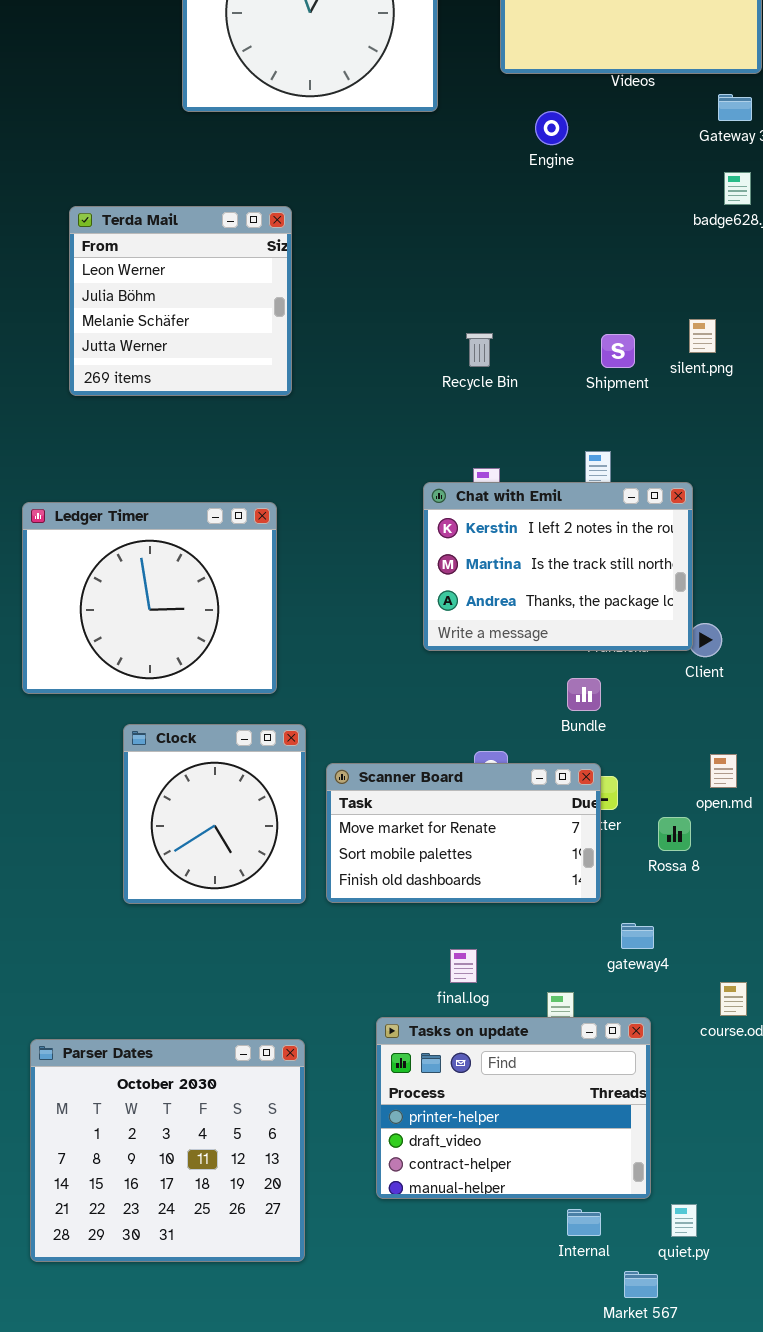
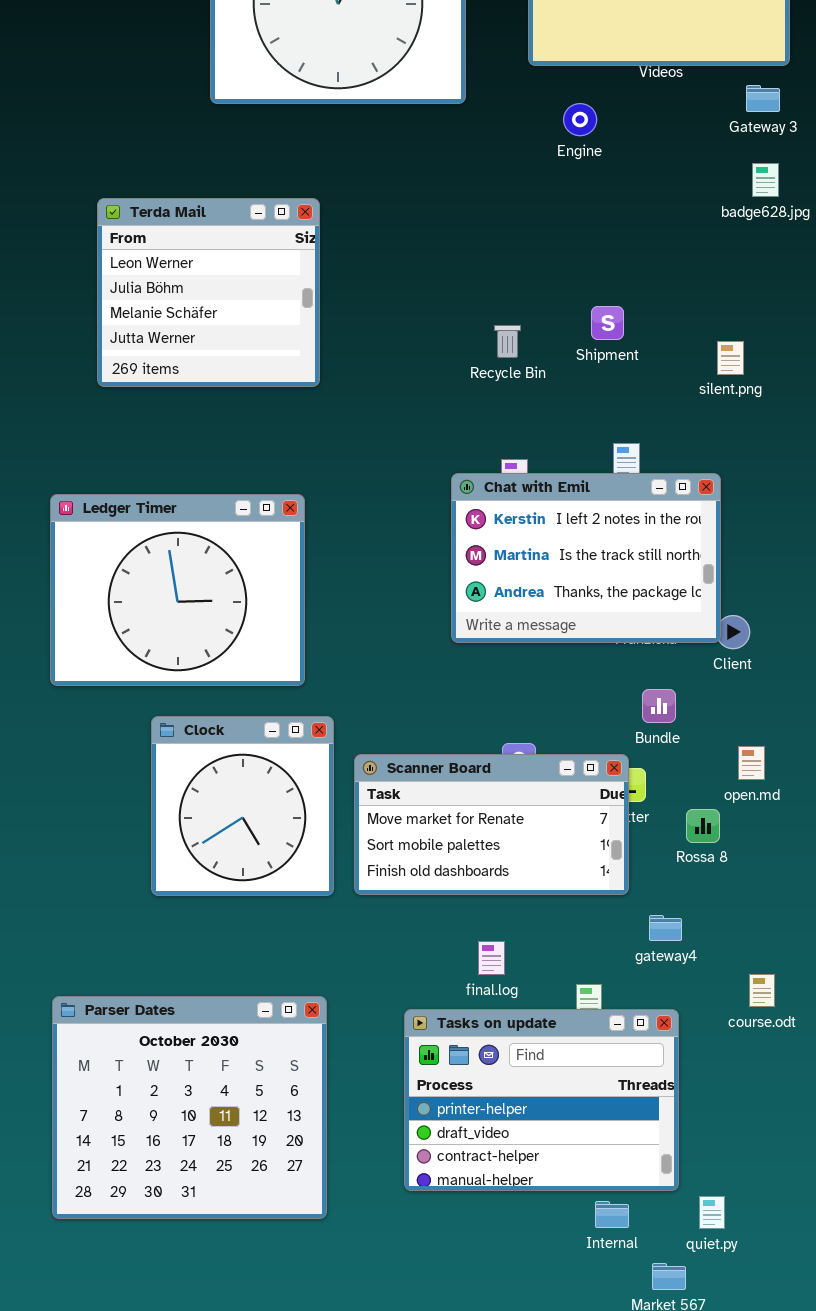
silent.png: [689,319,716,353] -> [717,341,744,375], moved
Shipment: [601,334,635,368] -> [591,306,624,340], moved
Bundle: [567,678,601,711] -> [642,689,676,723], moved
Parser Dates: [30,1039,305,1262] -> [52,996,327,1219], moved

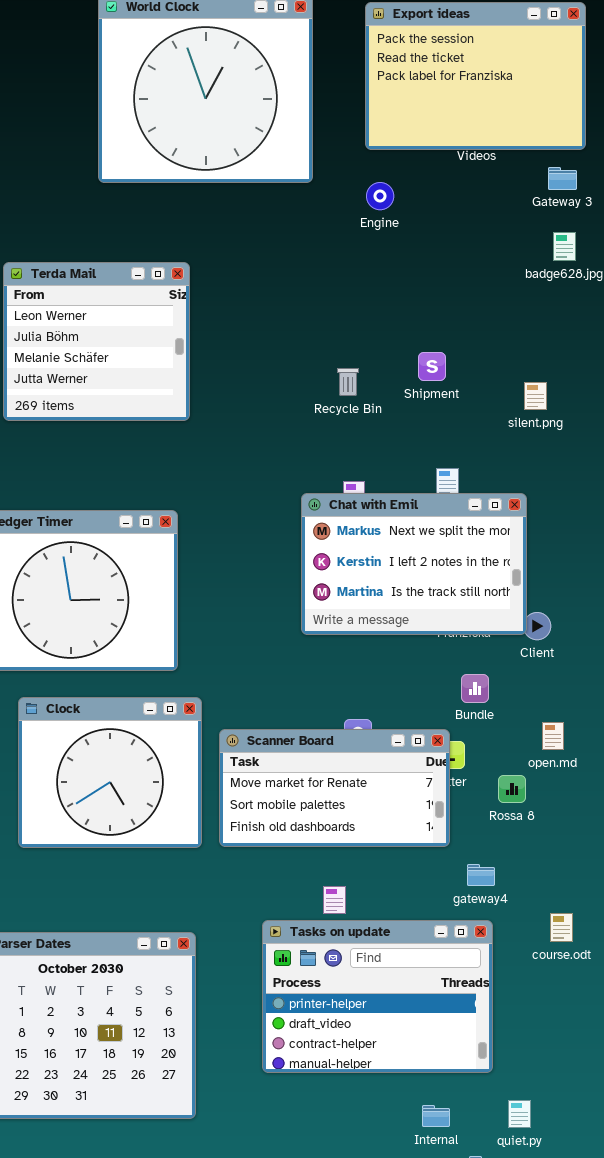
Engine: [563,103,597,136] -> [366,182,394,210], moved
Chat with Emil: [451,473,721,643] -> [301,493,527,635], scrolled up 1 row
Clock: [151,716,334,896] -> [18,697,202,848], resized
Tasks on update: [404,1009,679,1191] -> [262,920,493,1073], moved

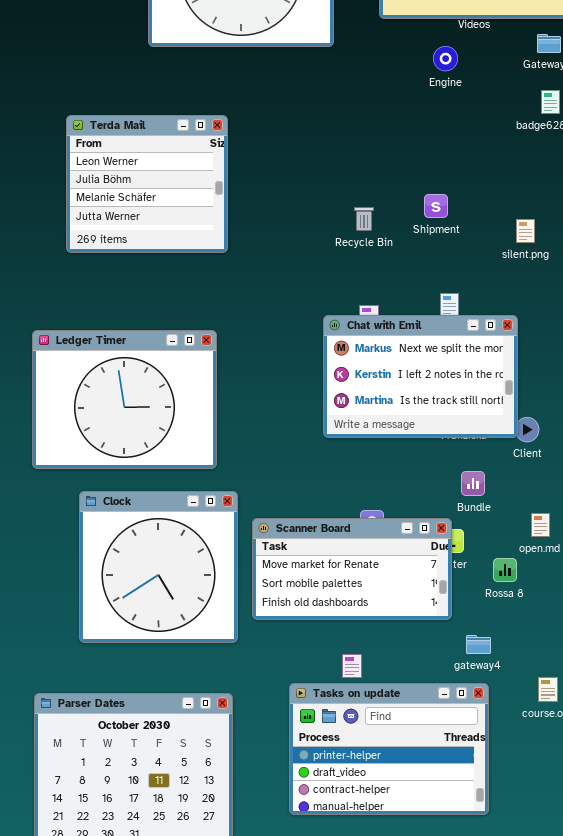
Engine: [366,182,394,210] -> [433,46,458,71], moved
Clock: [18,697,202,848] -> [79,491,238,643], resized

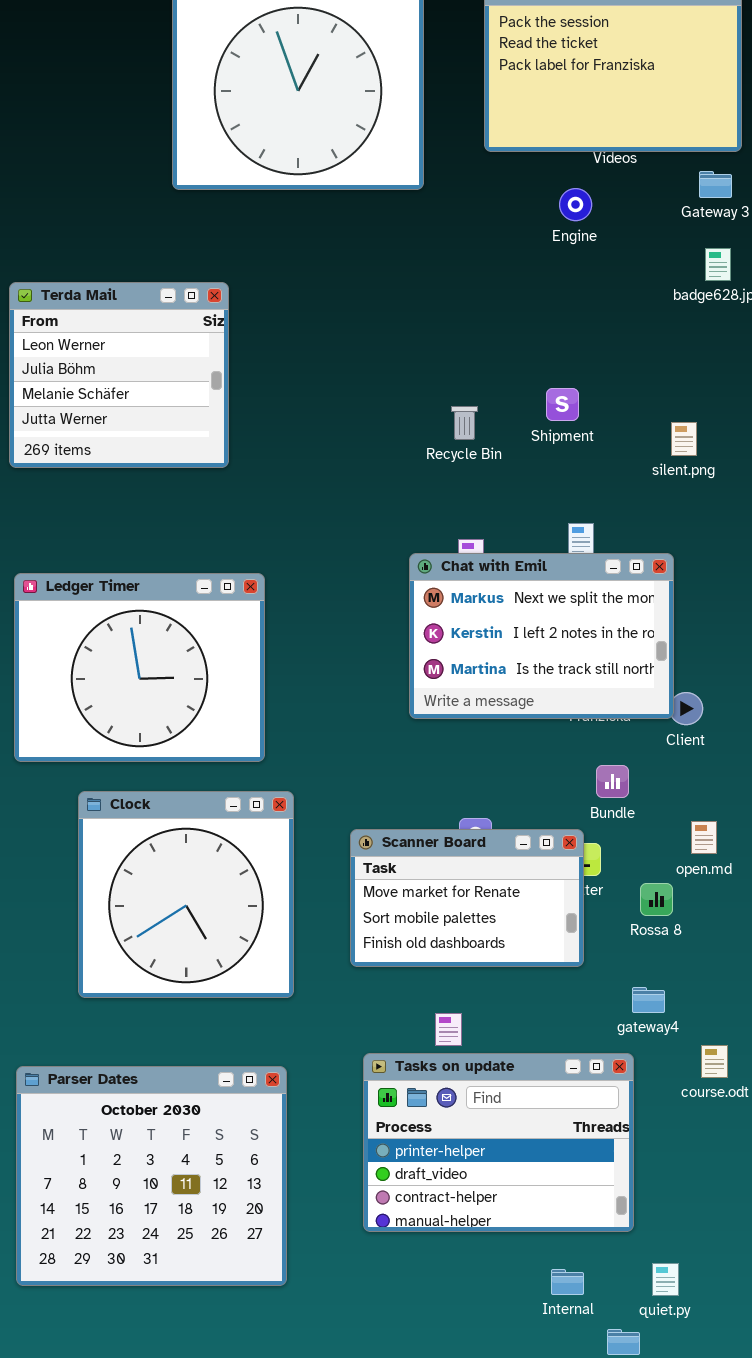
Terda Mail: [66,115,228,253] -> [9,282,229,468], moved
Scanner Board: [252,518,452,620] -> [350,829,584,967], resized
gateway4: [466,635,491,654] -> [632,987,665,1013], moved

